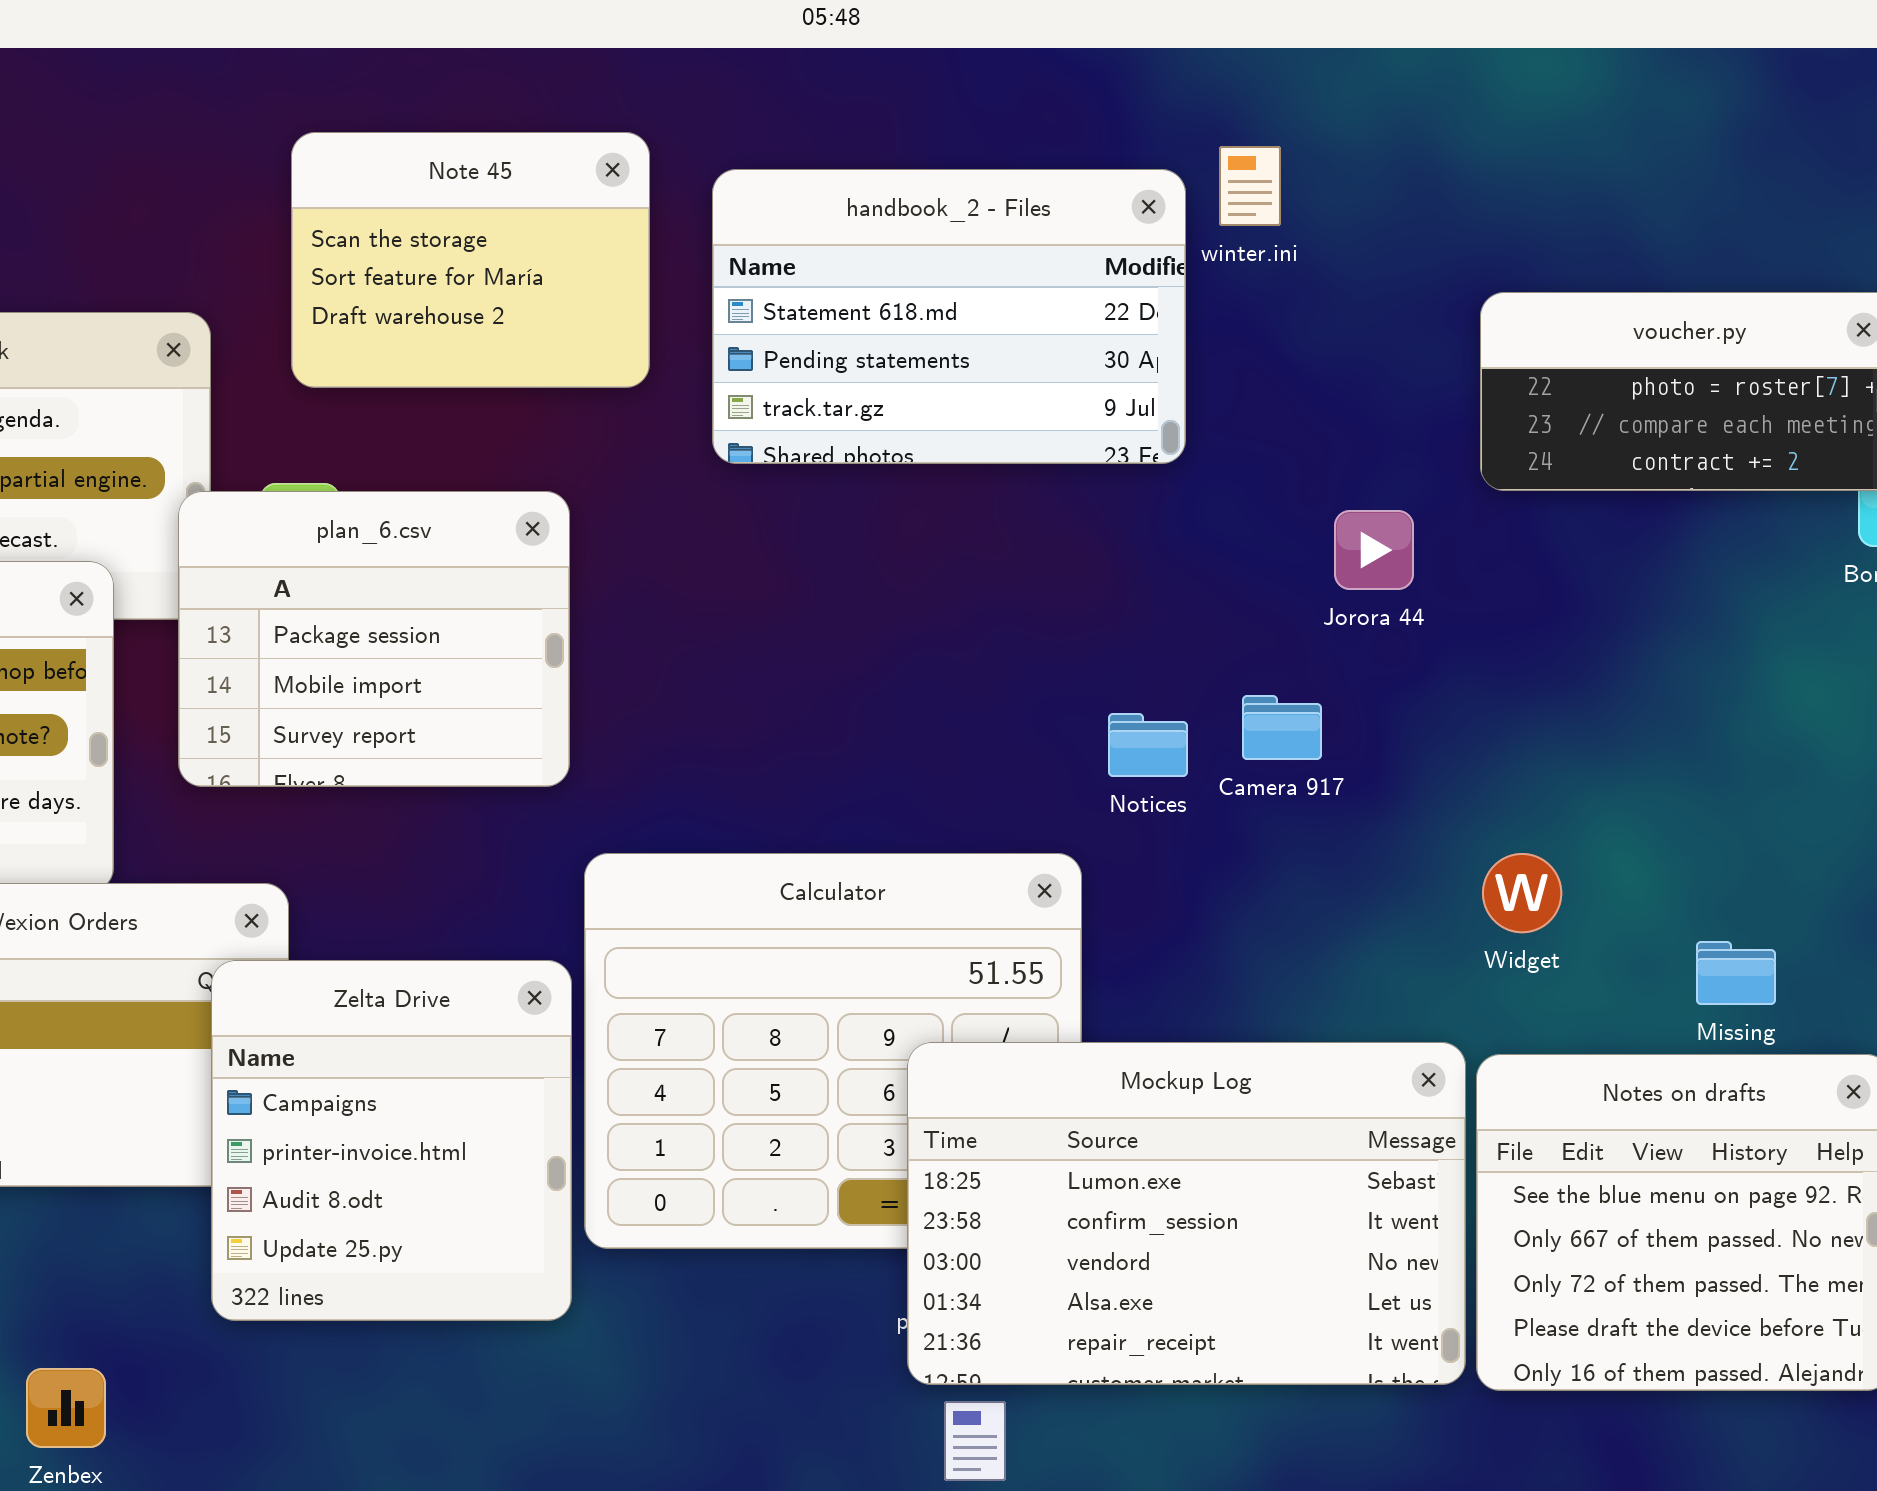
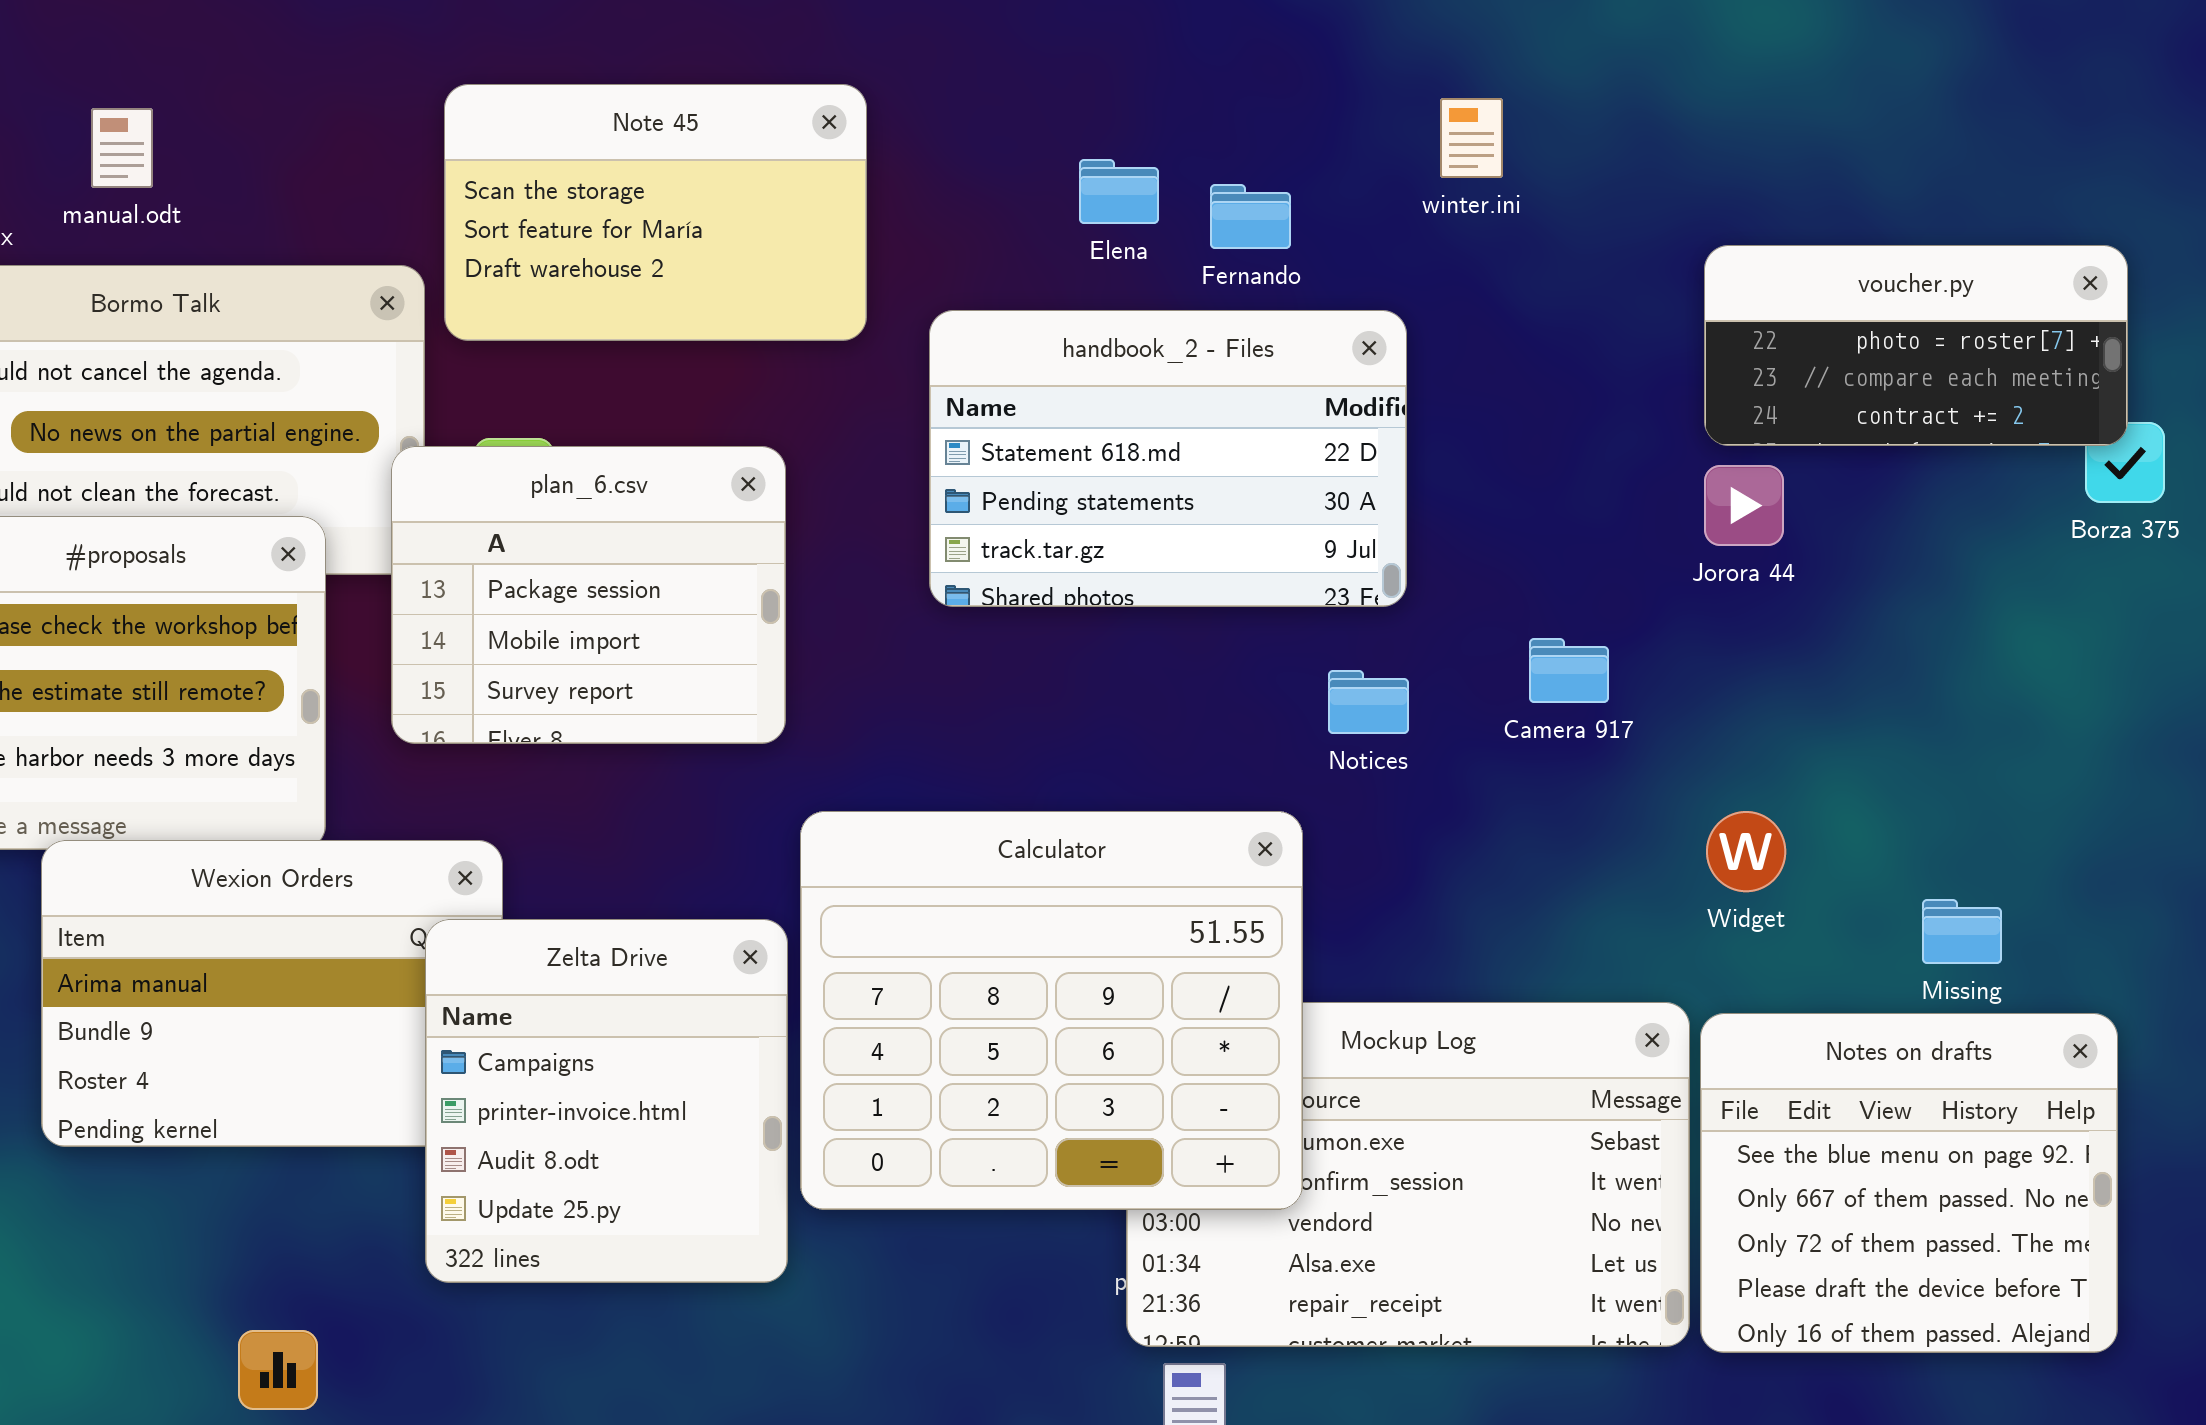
Note 45: [291,132,650,388] -> [444,84,867,341], resized
handbook_2 - Files: [712,169,1186,464] -> [929,310,1407,607], moved
Jorora 44: [1334,510,1414,590] -> [1704,465,1784,546], moved
Camera 917: [1242,695,1322,760] -> [1529,638,1609,703], moved
Calculator: [584,853,1082,1249] -> [800,811,1303,1210], raised

